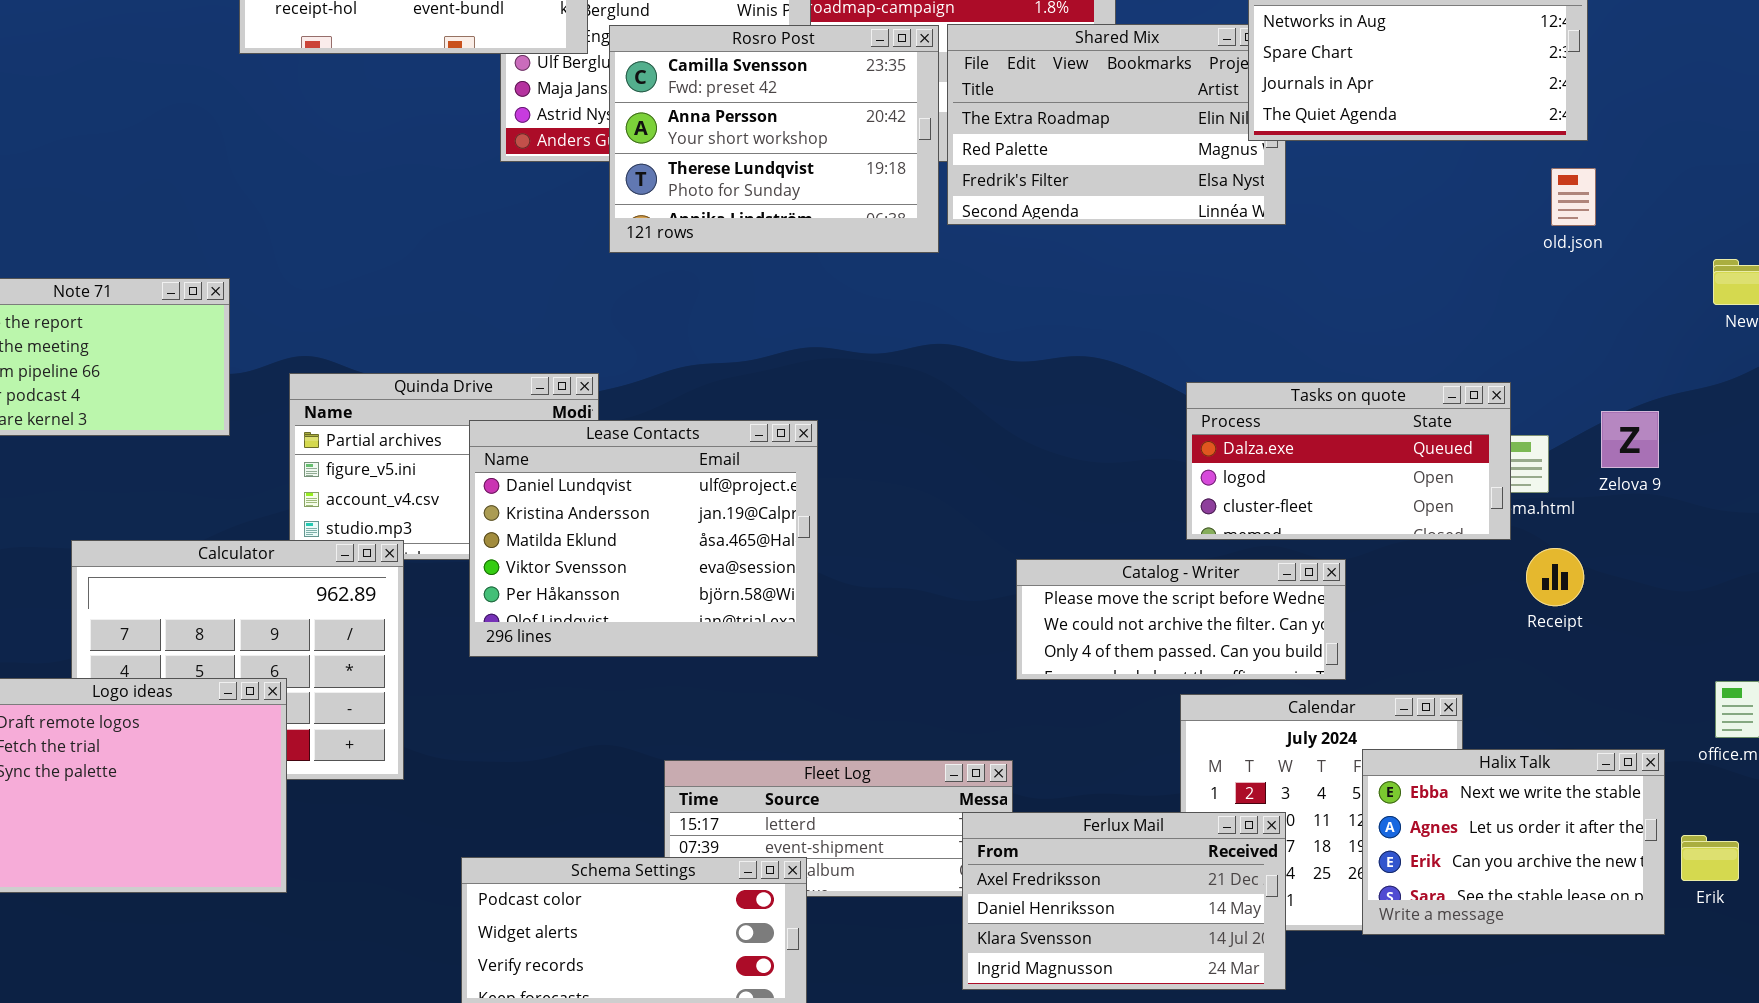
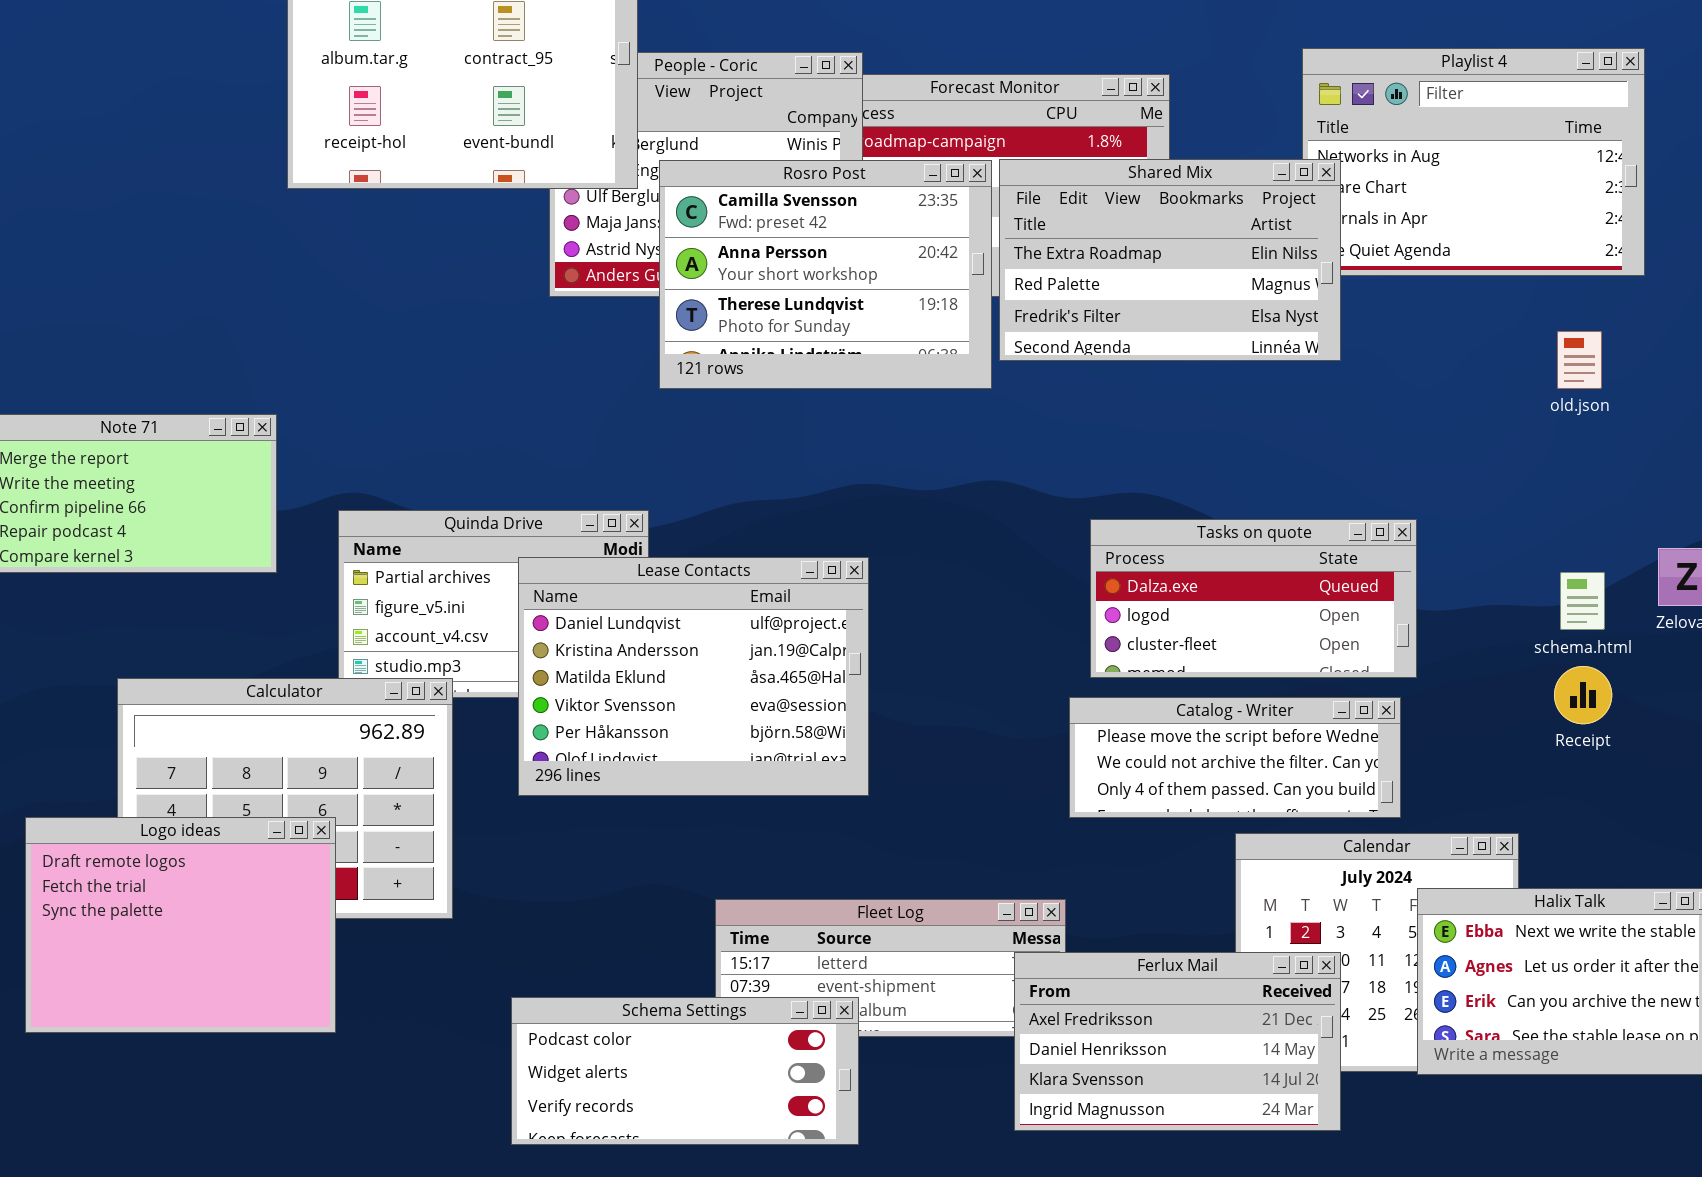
Shared Mix: [947,24,1286,225] -> [999,159,1341,361], raised
old.json: [1551,168,1596,226] -> [1557,331,1602,389], moved
Tasks on quote: [1186,382,1511,540] -> [1090,519,1417,678], moved
Receipt: [1526,548,1584,606] -> [1554,666,1612,724], moved

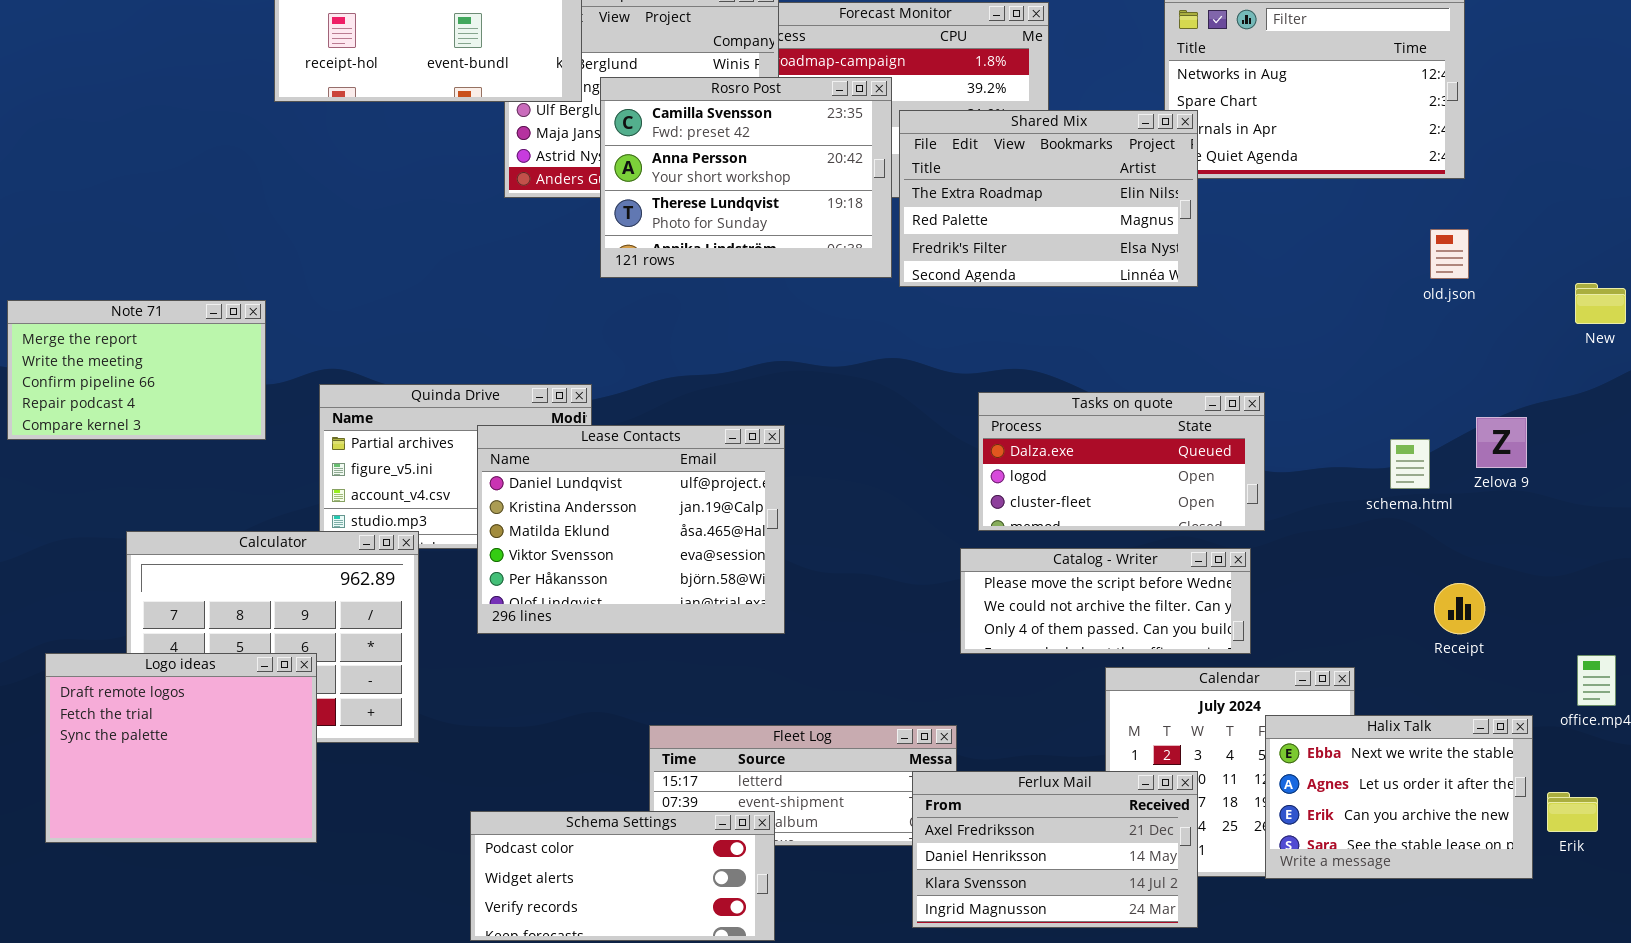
Shared Mix: [999,159,1341,361] -> [899,110,1198,287], moved
old.json: [1557,331,1602,389] -> [1430,229,1469,279], moved
Receipt: [1554,666,1612,724] -> [1434,583,1485,634], moved

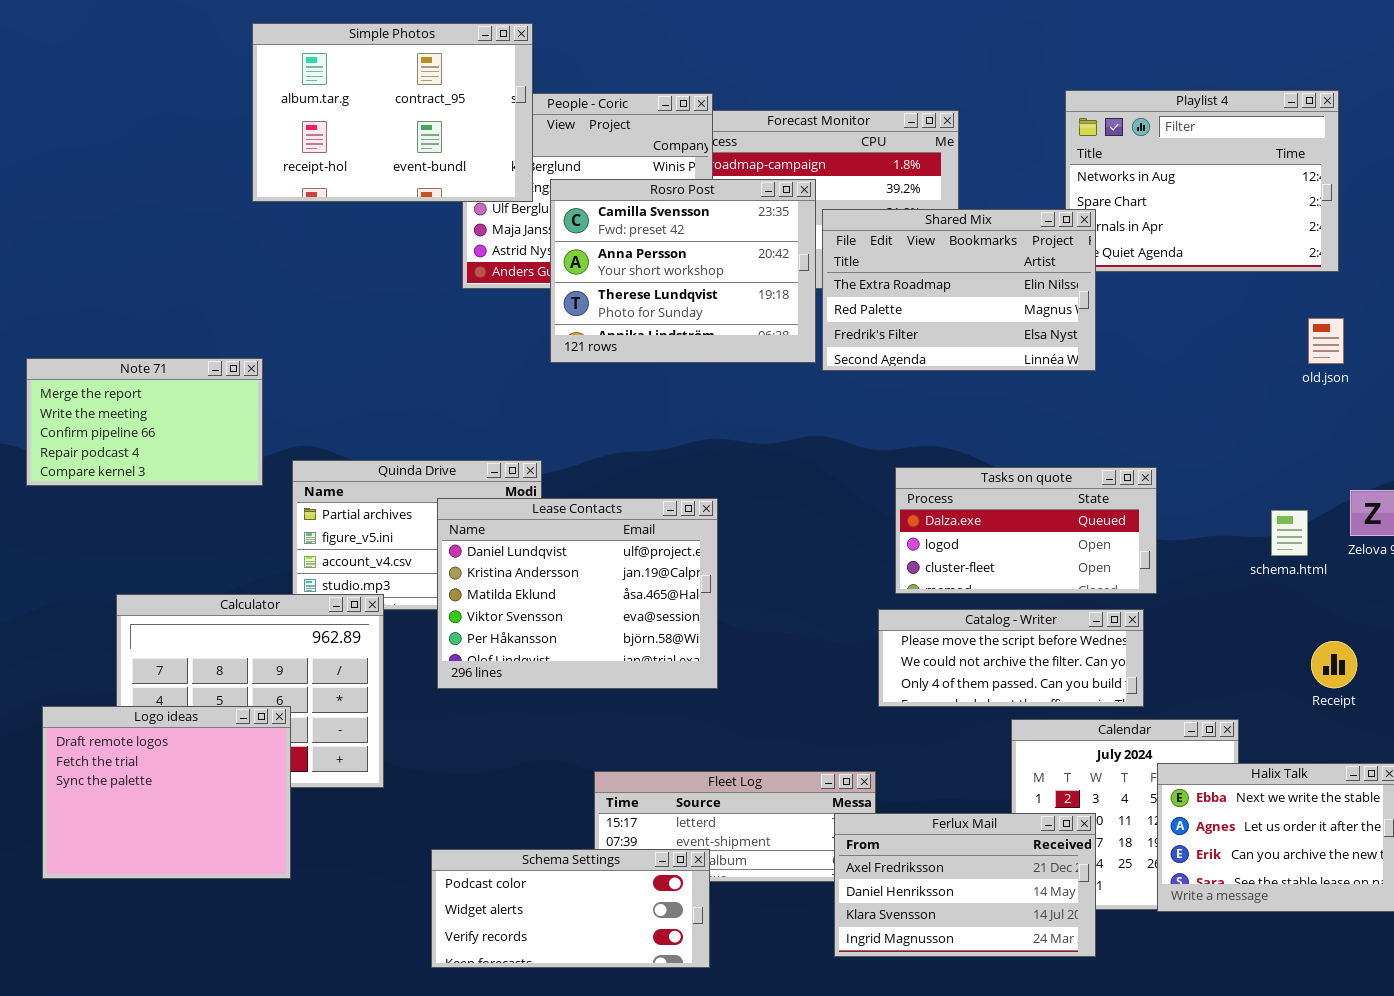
Note 71: [7,300,266,440] -> [26,358,263,486], moved

